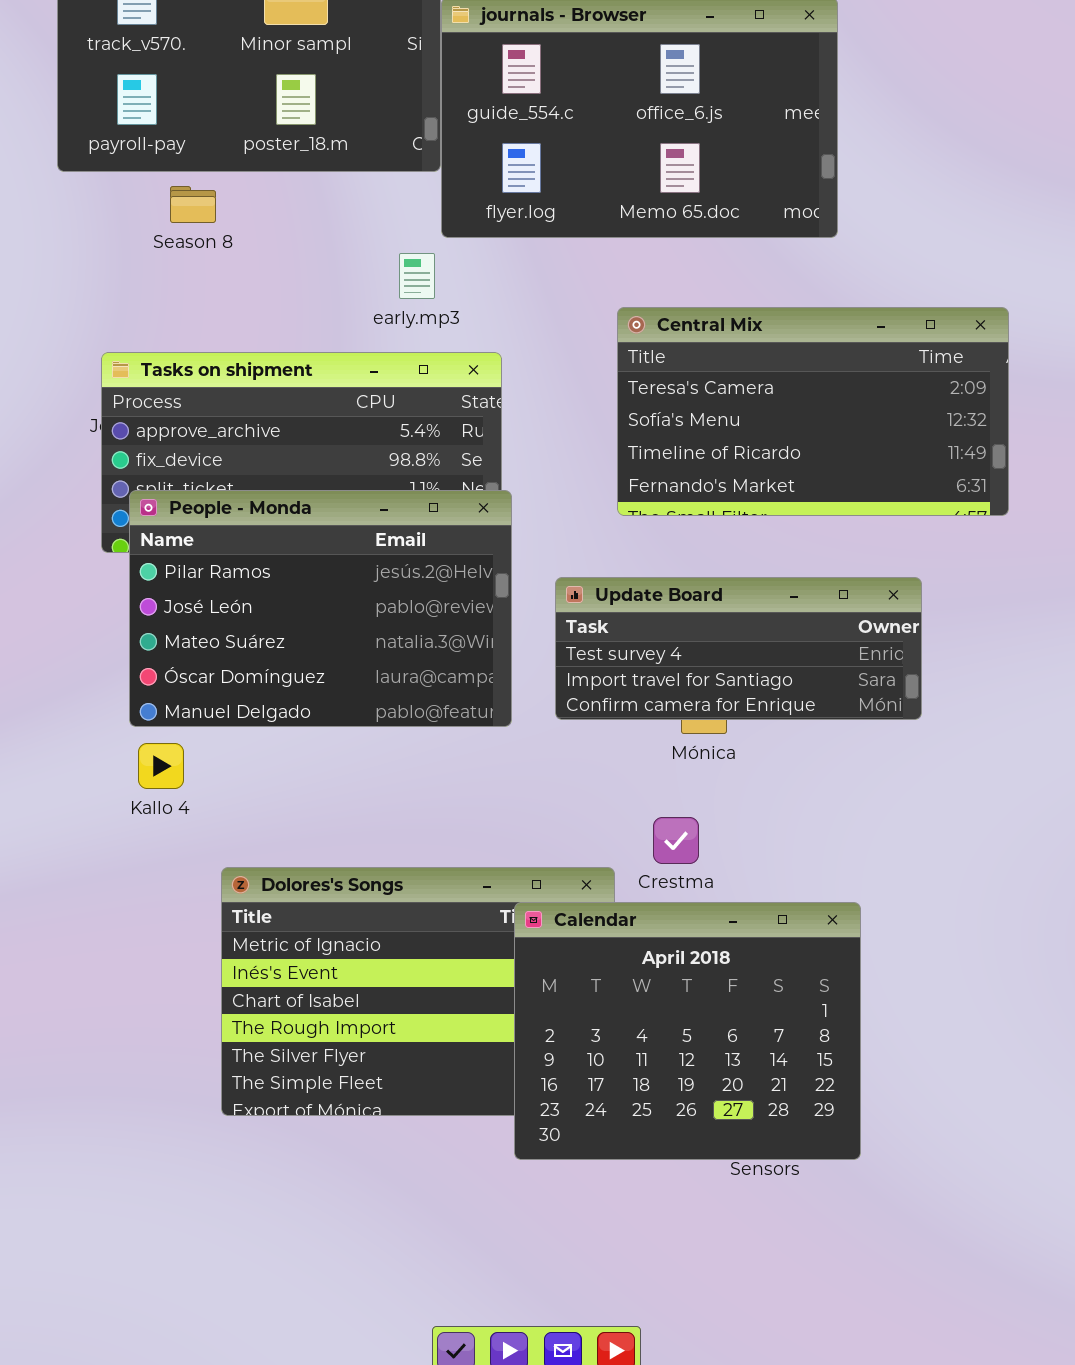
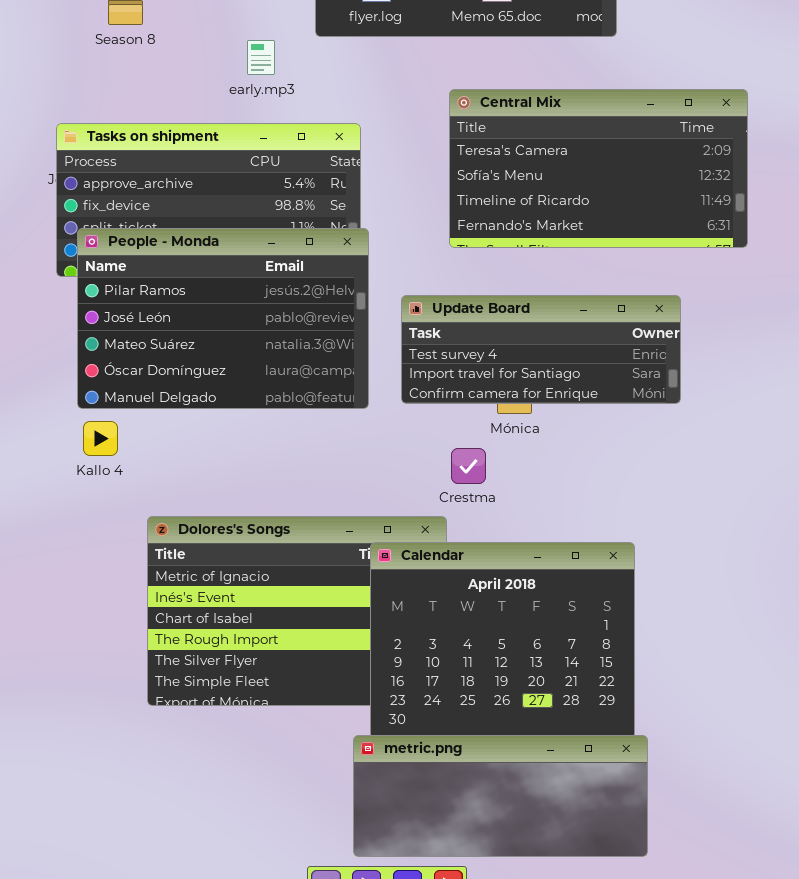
early.mp3: [399,253,435,299] -> [247,40,275,75], moved
Crestma: [653,817,699,864] -> [451,448,486,484], moved
metric.png: none -> [353,735,648,857], opened

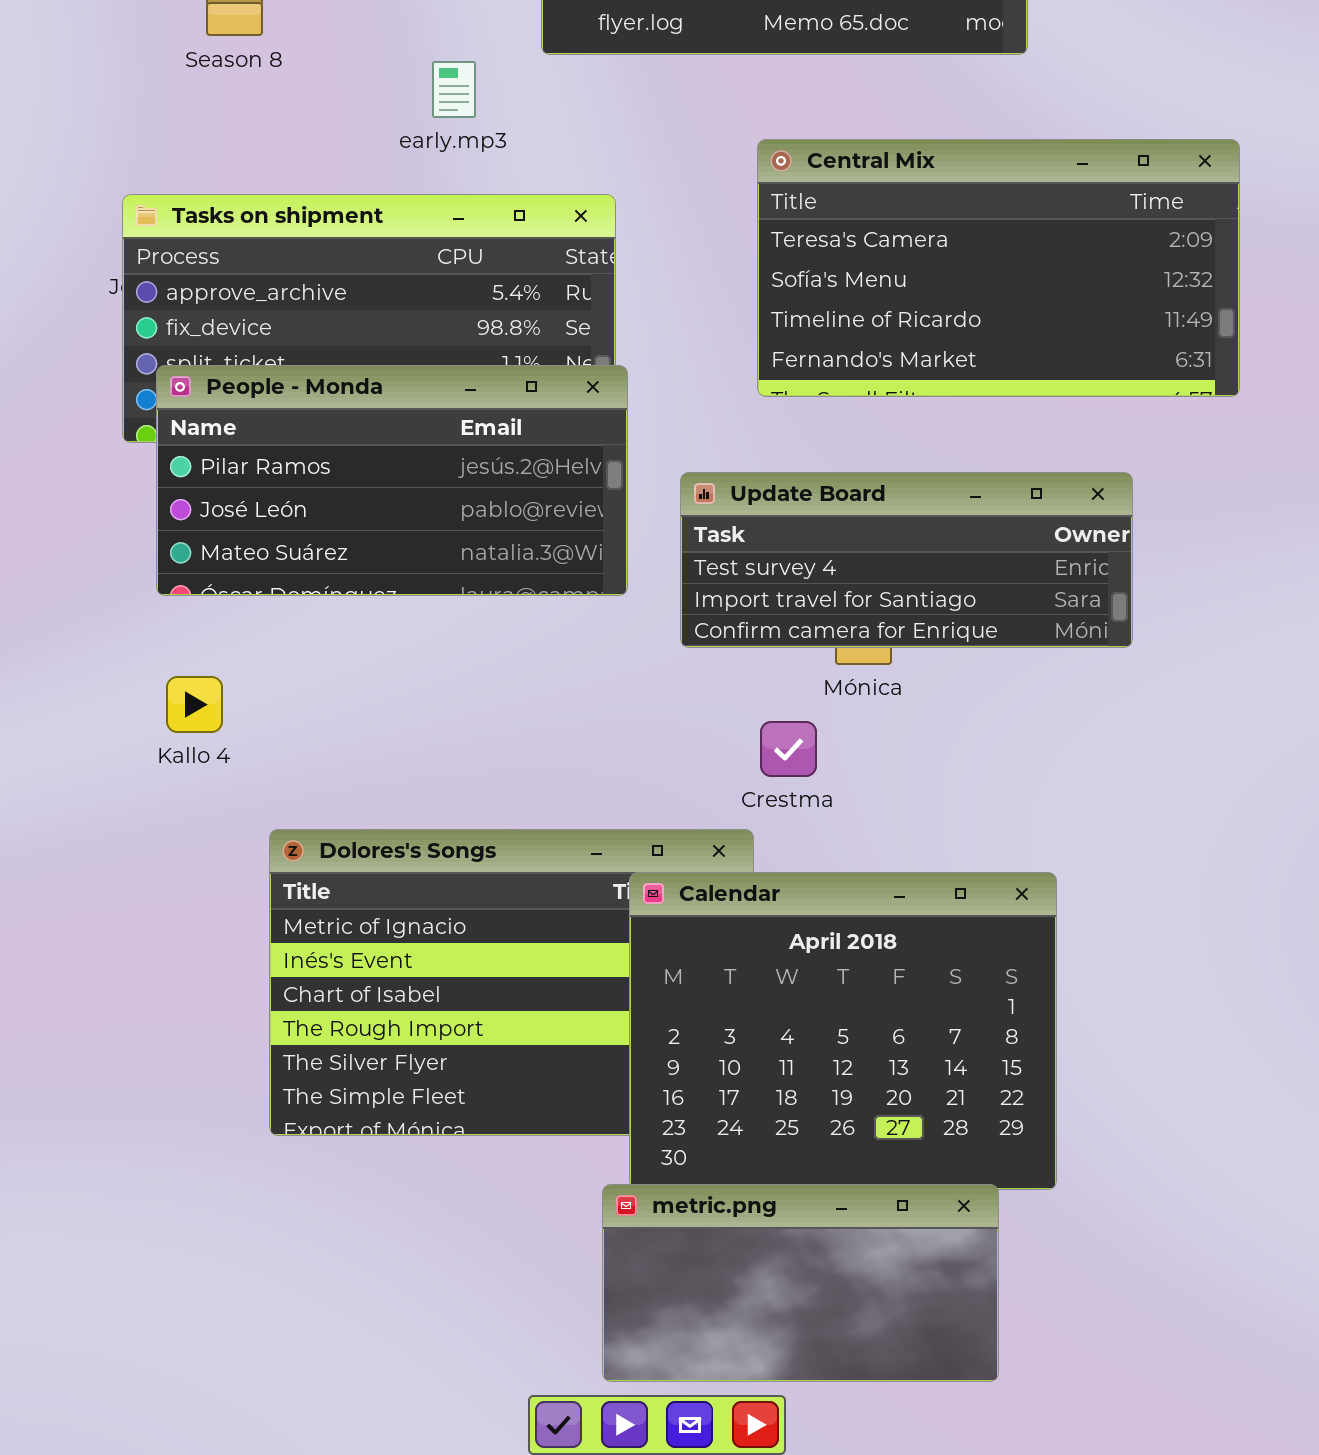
People - Monda: [77,228,369,409] -> [156,365,628,596], resized
metric.png: [353,735,648,857] -> [602,1184,999,1382], resized

